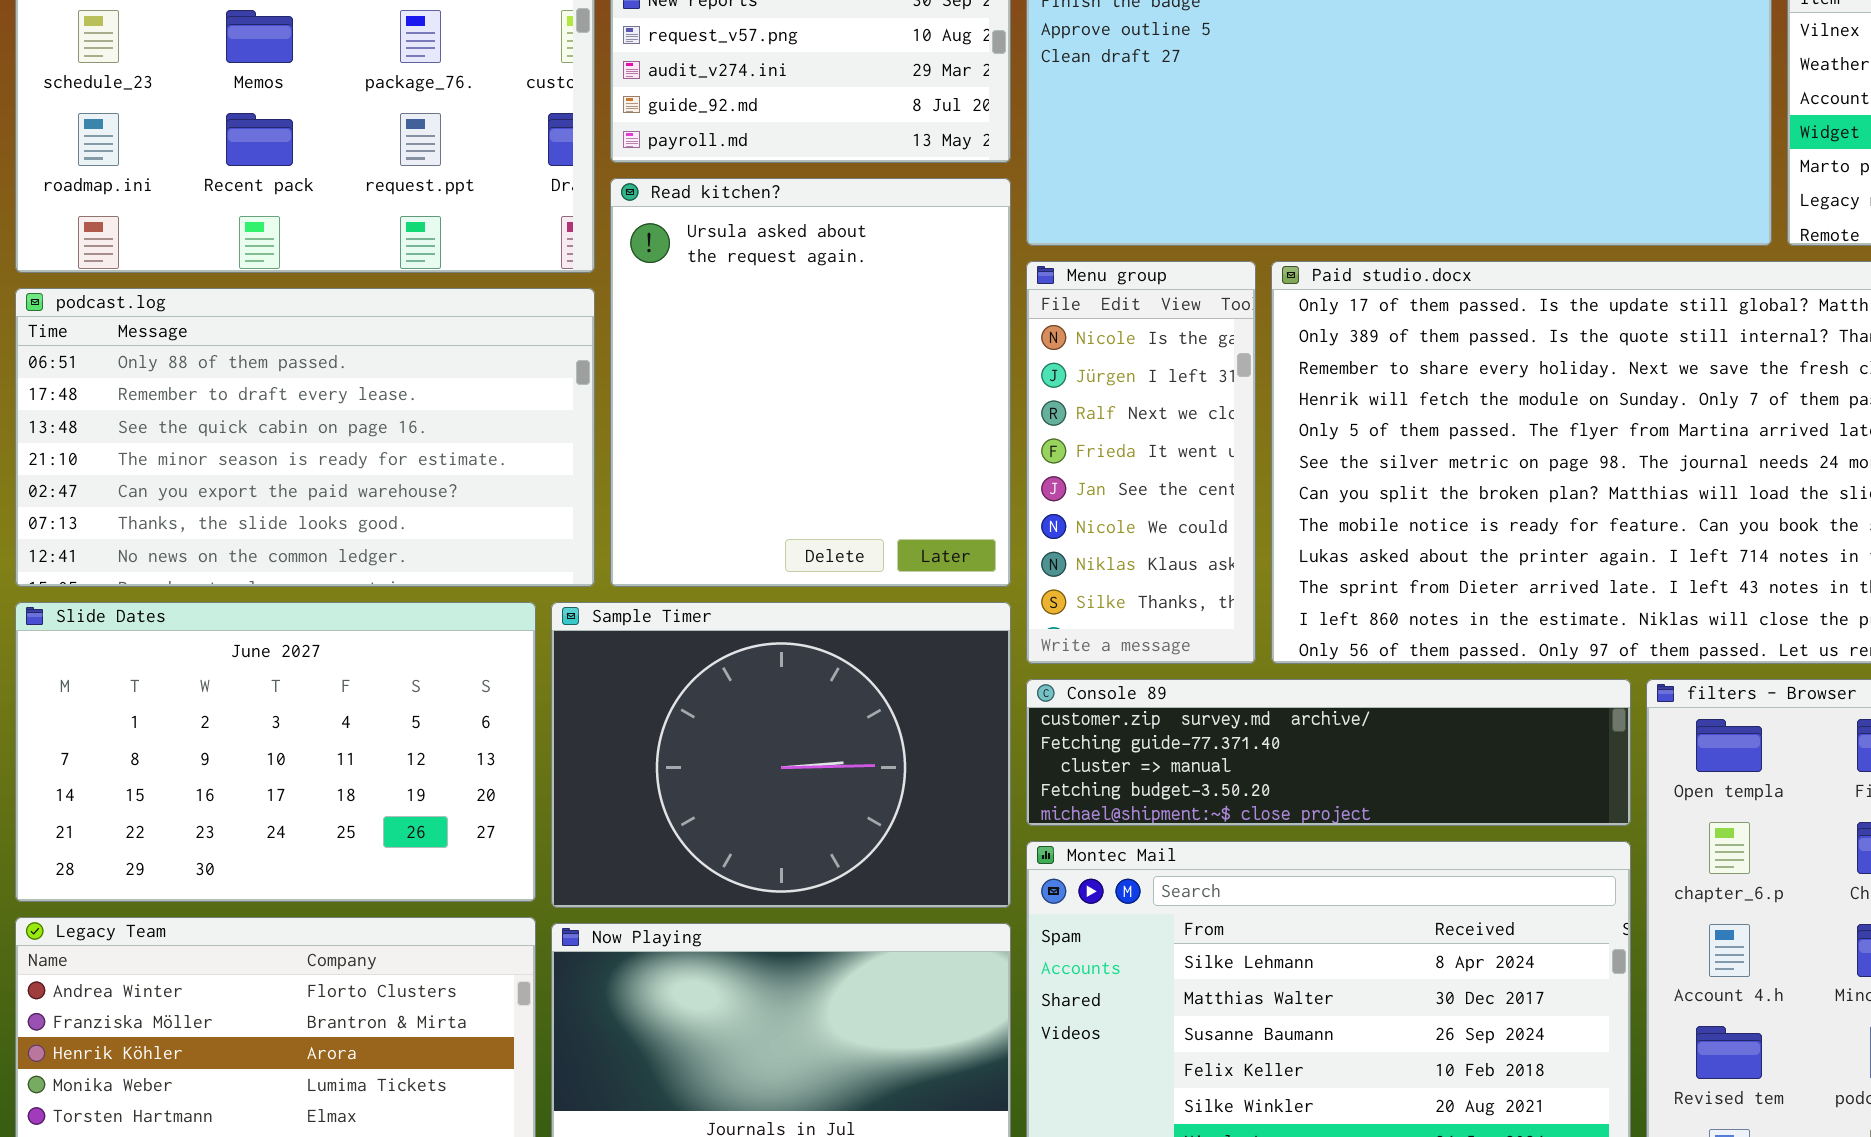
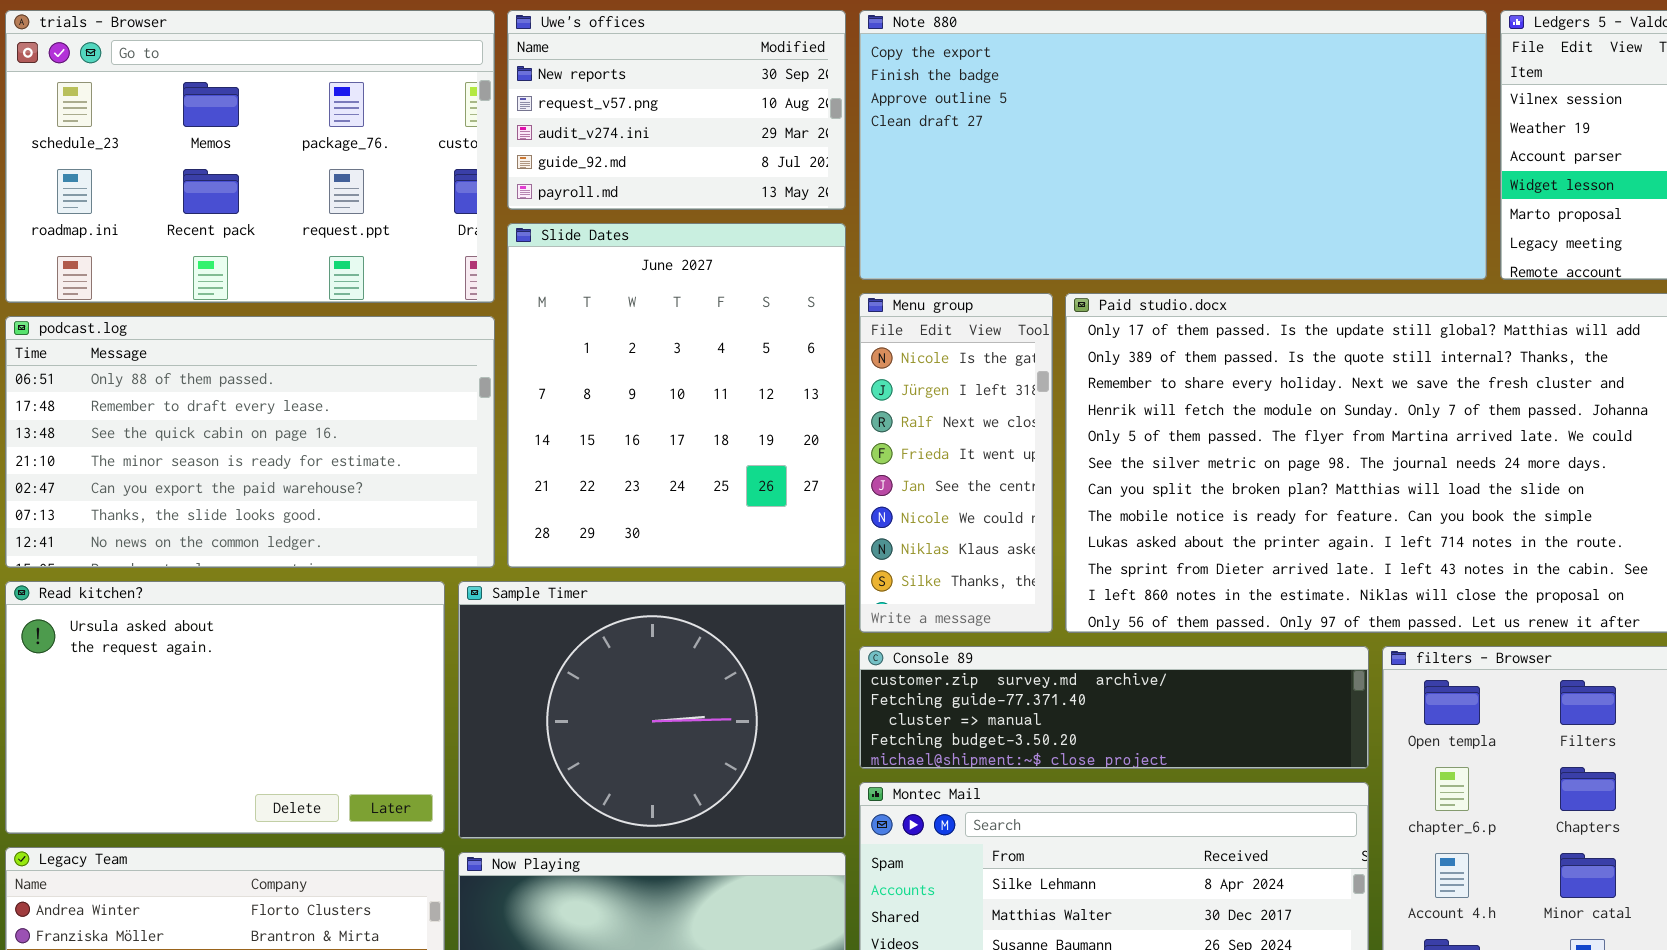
Read kitchen?: [610,178,1011,587] -> [5,581,445,834], moved, resized
Slide Dates: [15,602,536,902] -> [507,223,846,568], moved, resized

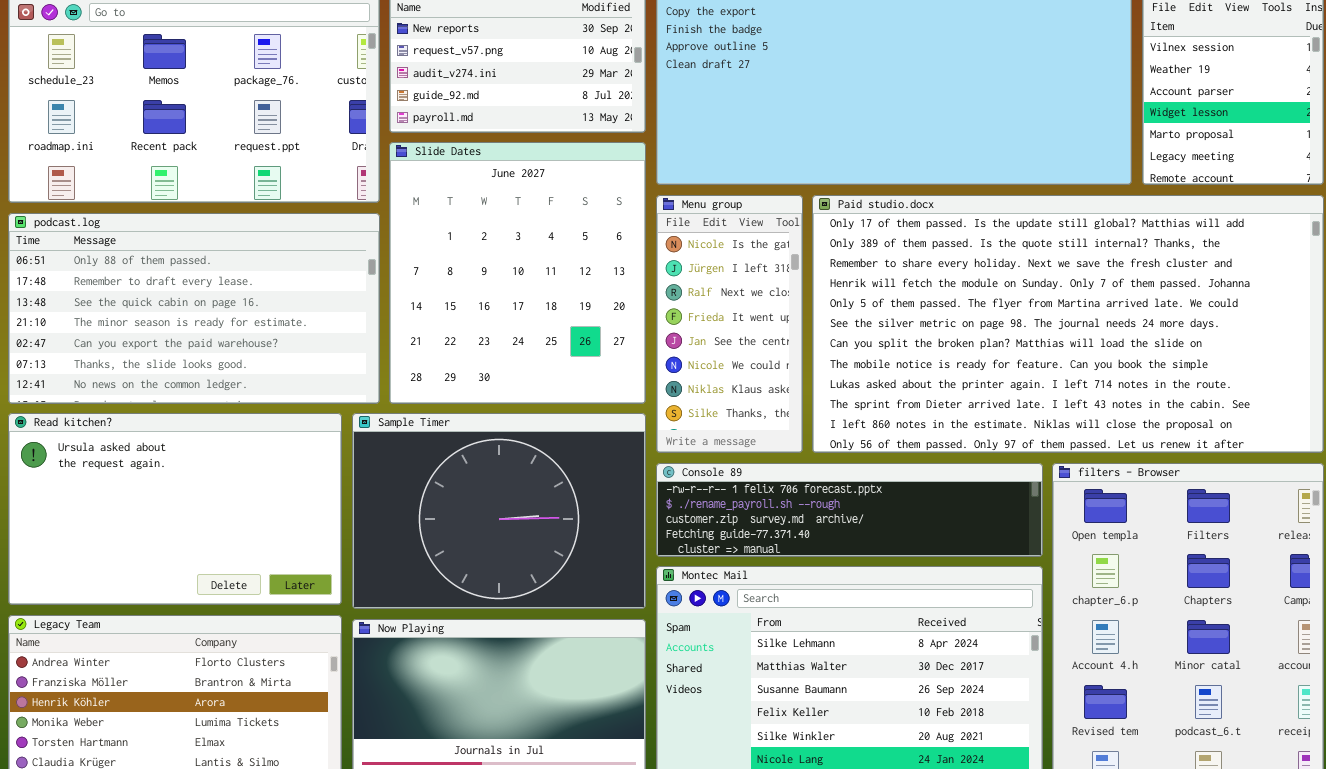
Console 89: [859,646,1369,769] -> [656,463,1043,557], scrolled up 2 rows

